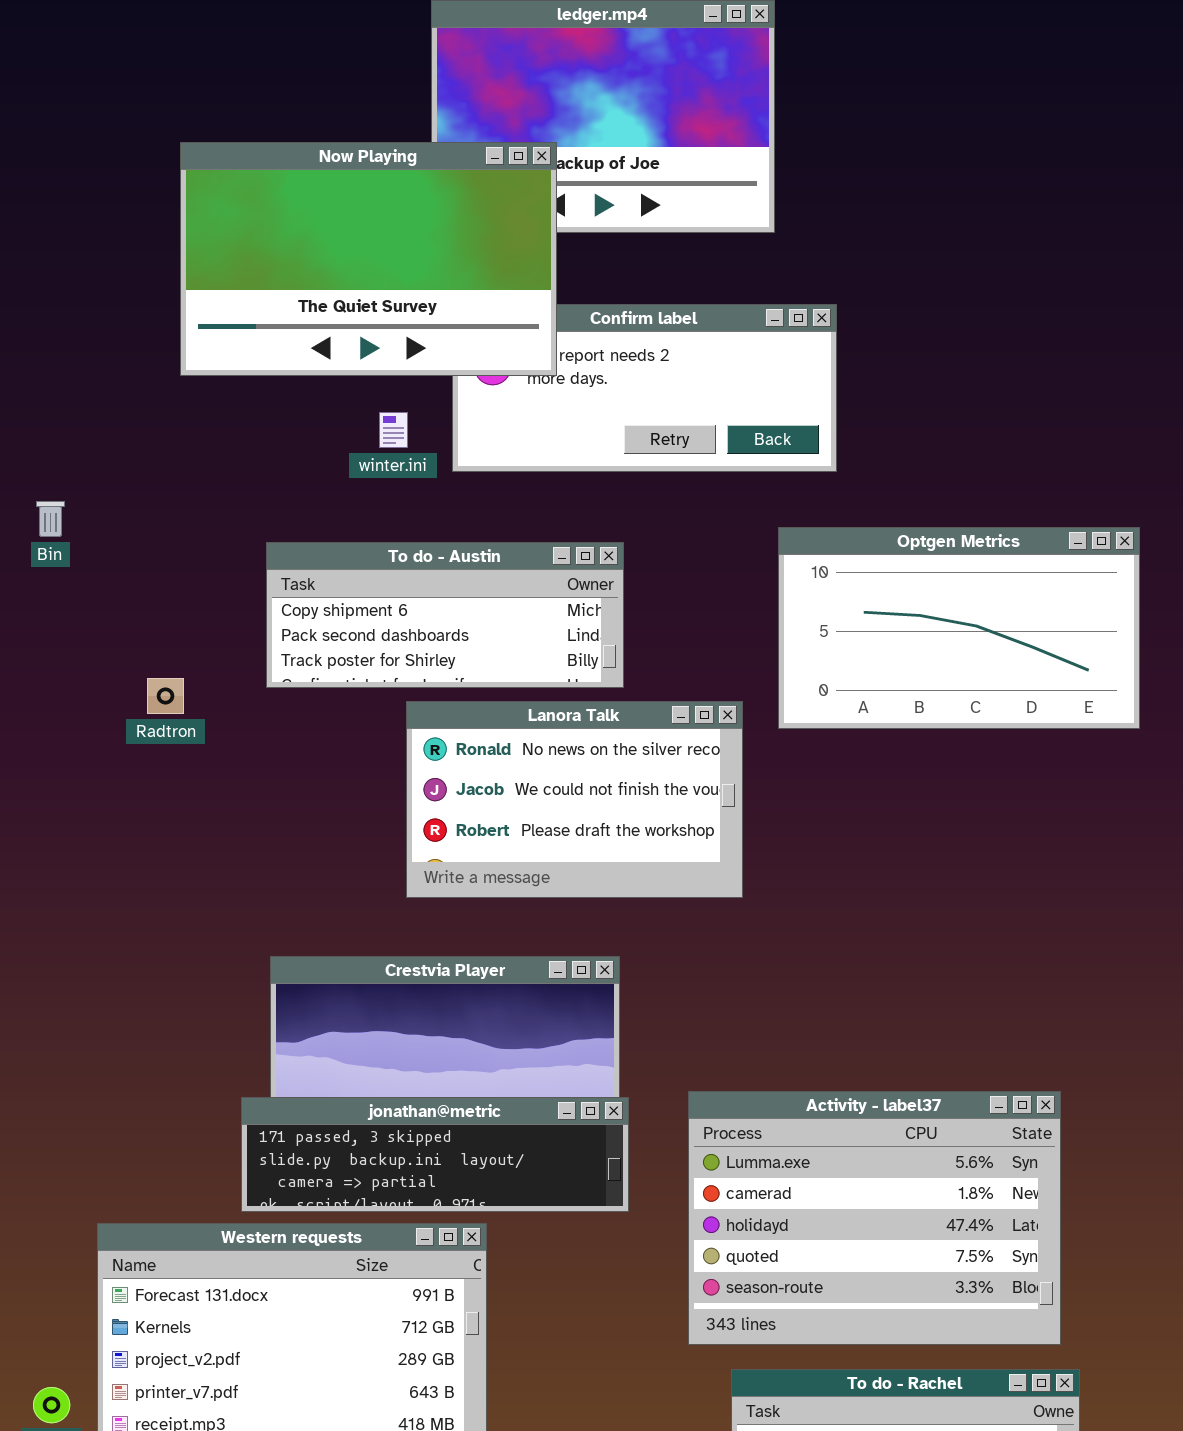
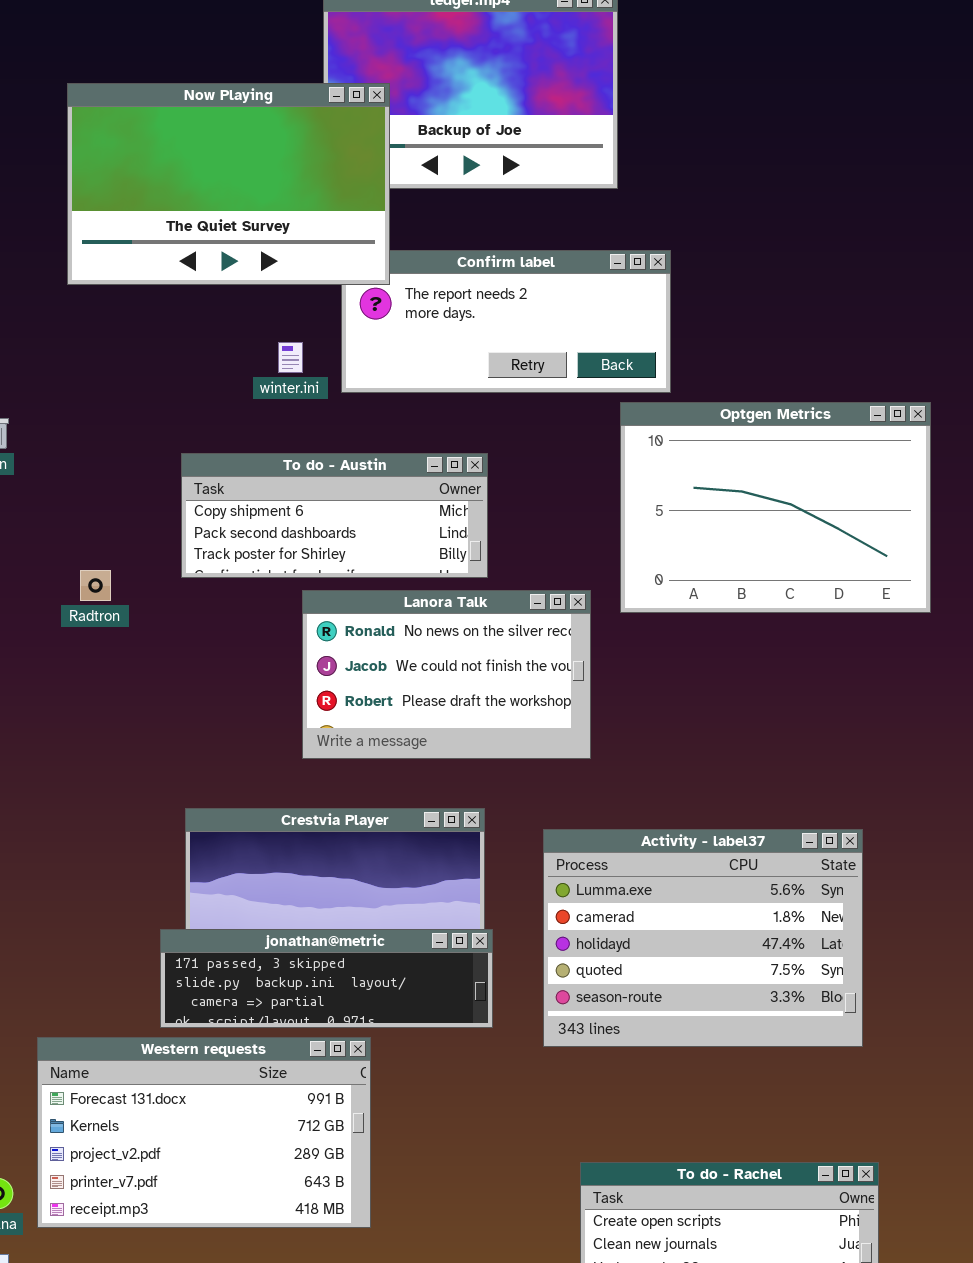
Now Playing: [180,142,557,376] -> [67,83,390,285], moved
Optgen Metrics: [778,527,1140,729] -> [620,402,931,613], resized
Activity - label37: [688,1091,1061,1345] -> [543,829,863,1047], moved

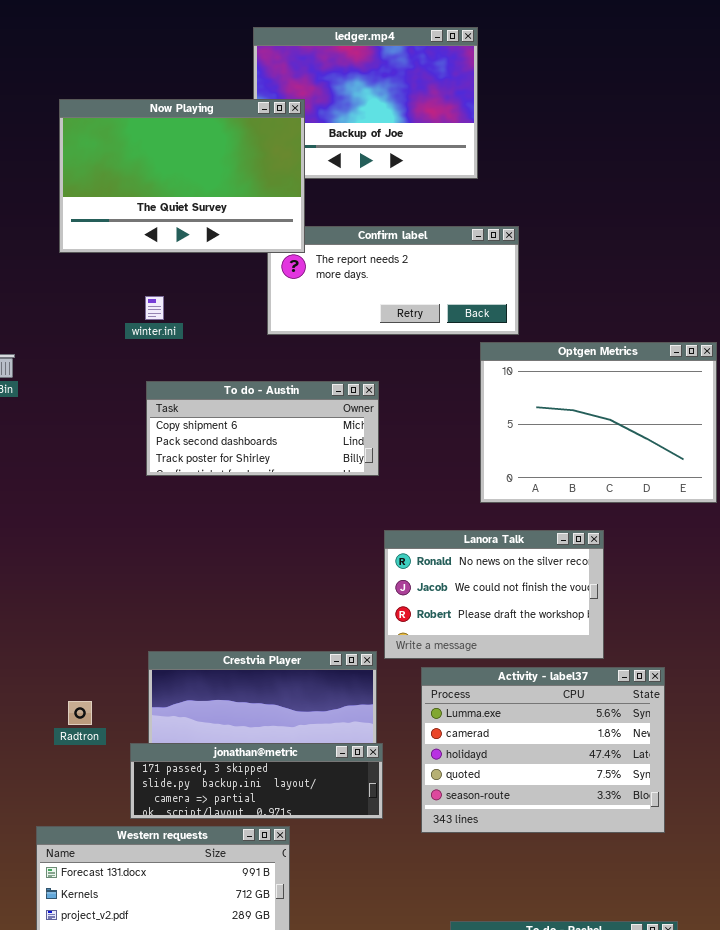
winter.ini: [278,342,303,373] -> [145,296,164,320], moved
Radtron: [80,570,111,601] -> [68,701,92,725], moved
Lanora Talk: [302,590,591,759] -> [384,530,604,659], moved

